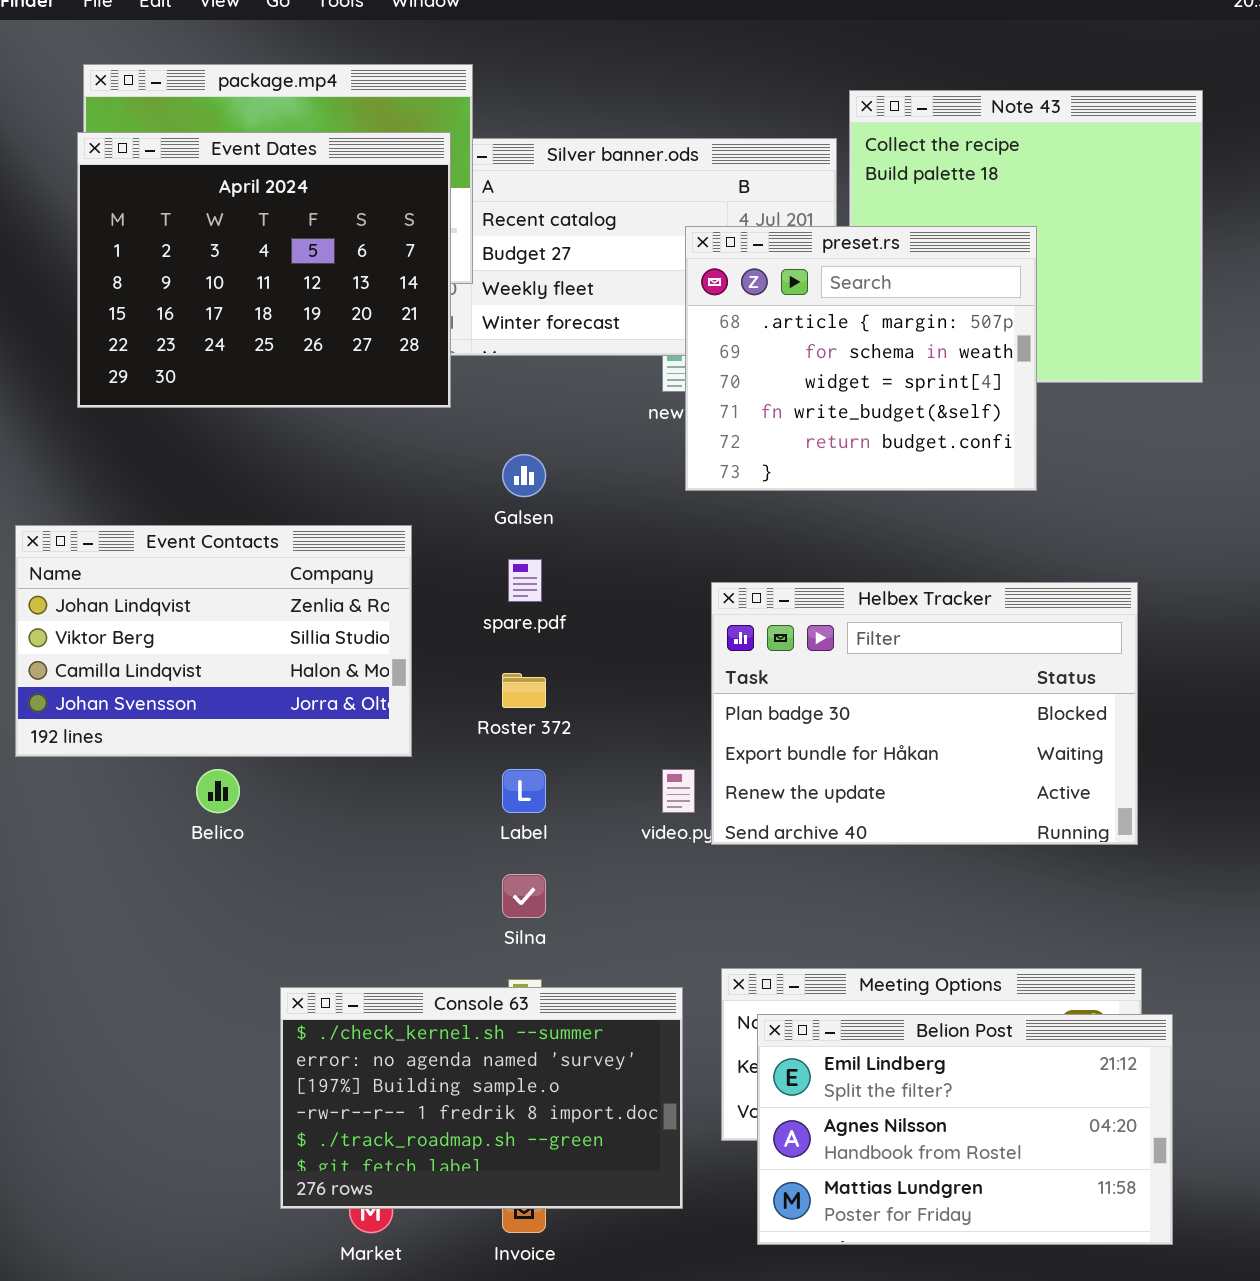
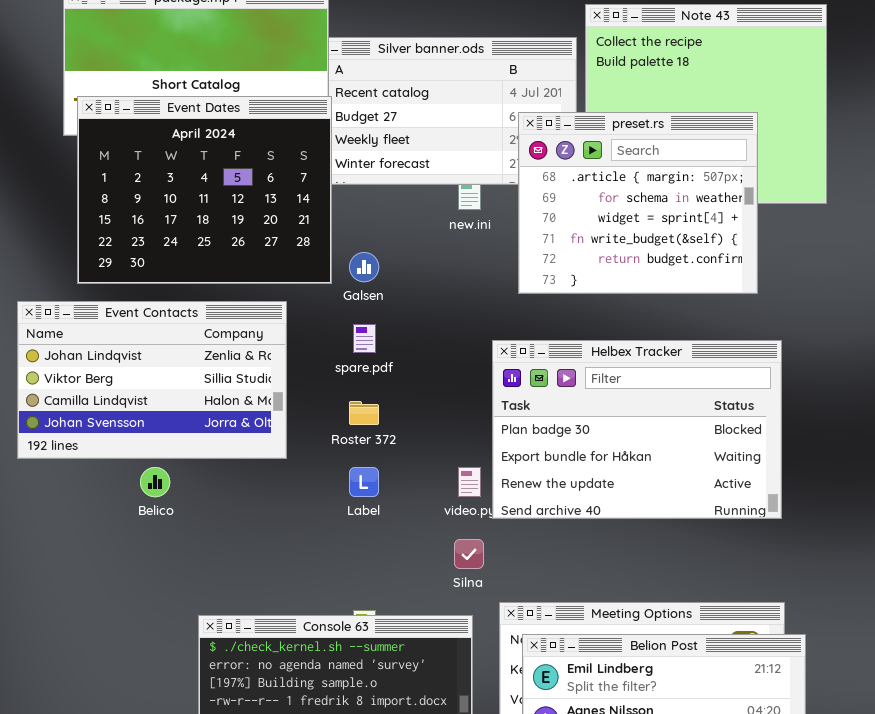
Event Dates: [77,132,451,408] -> [77,96,332,284], moved
preset.rs: [685,226,1037,491] -> [518,112,758,294], moved
Silna: [502,874,546,918] -> [454,539,484,569], moved

